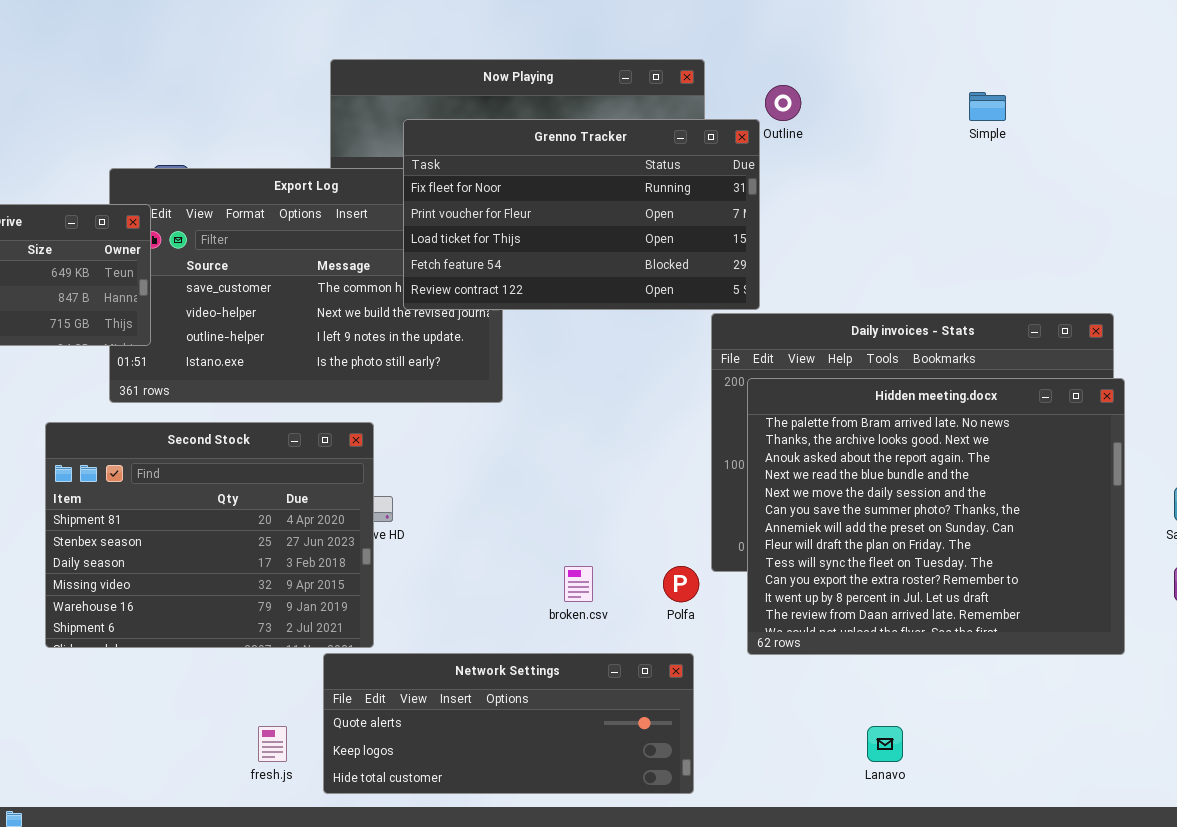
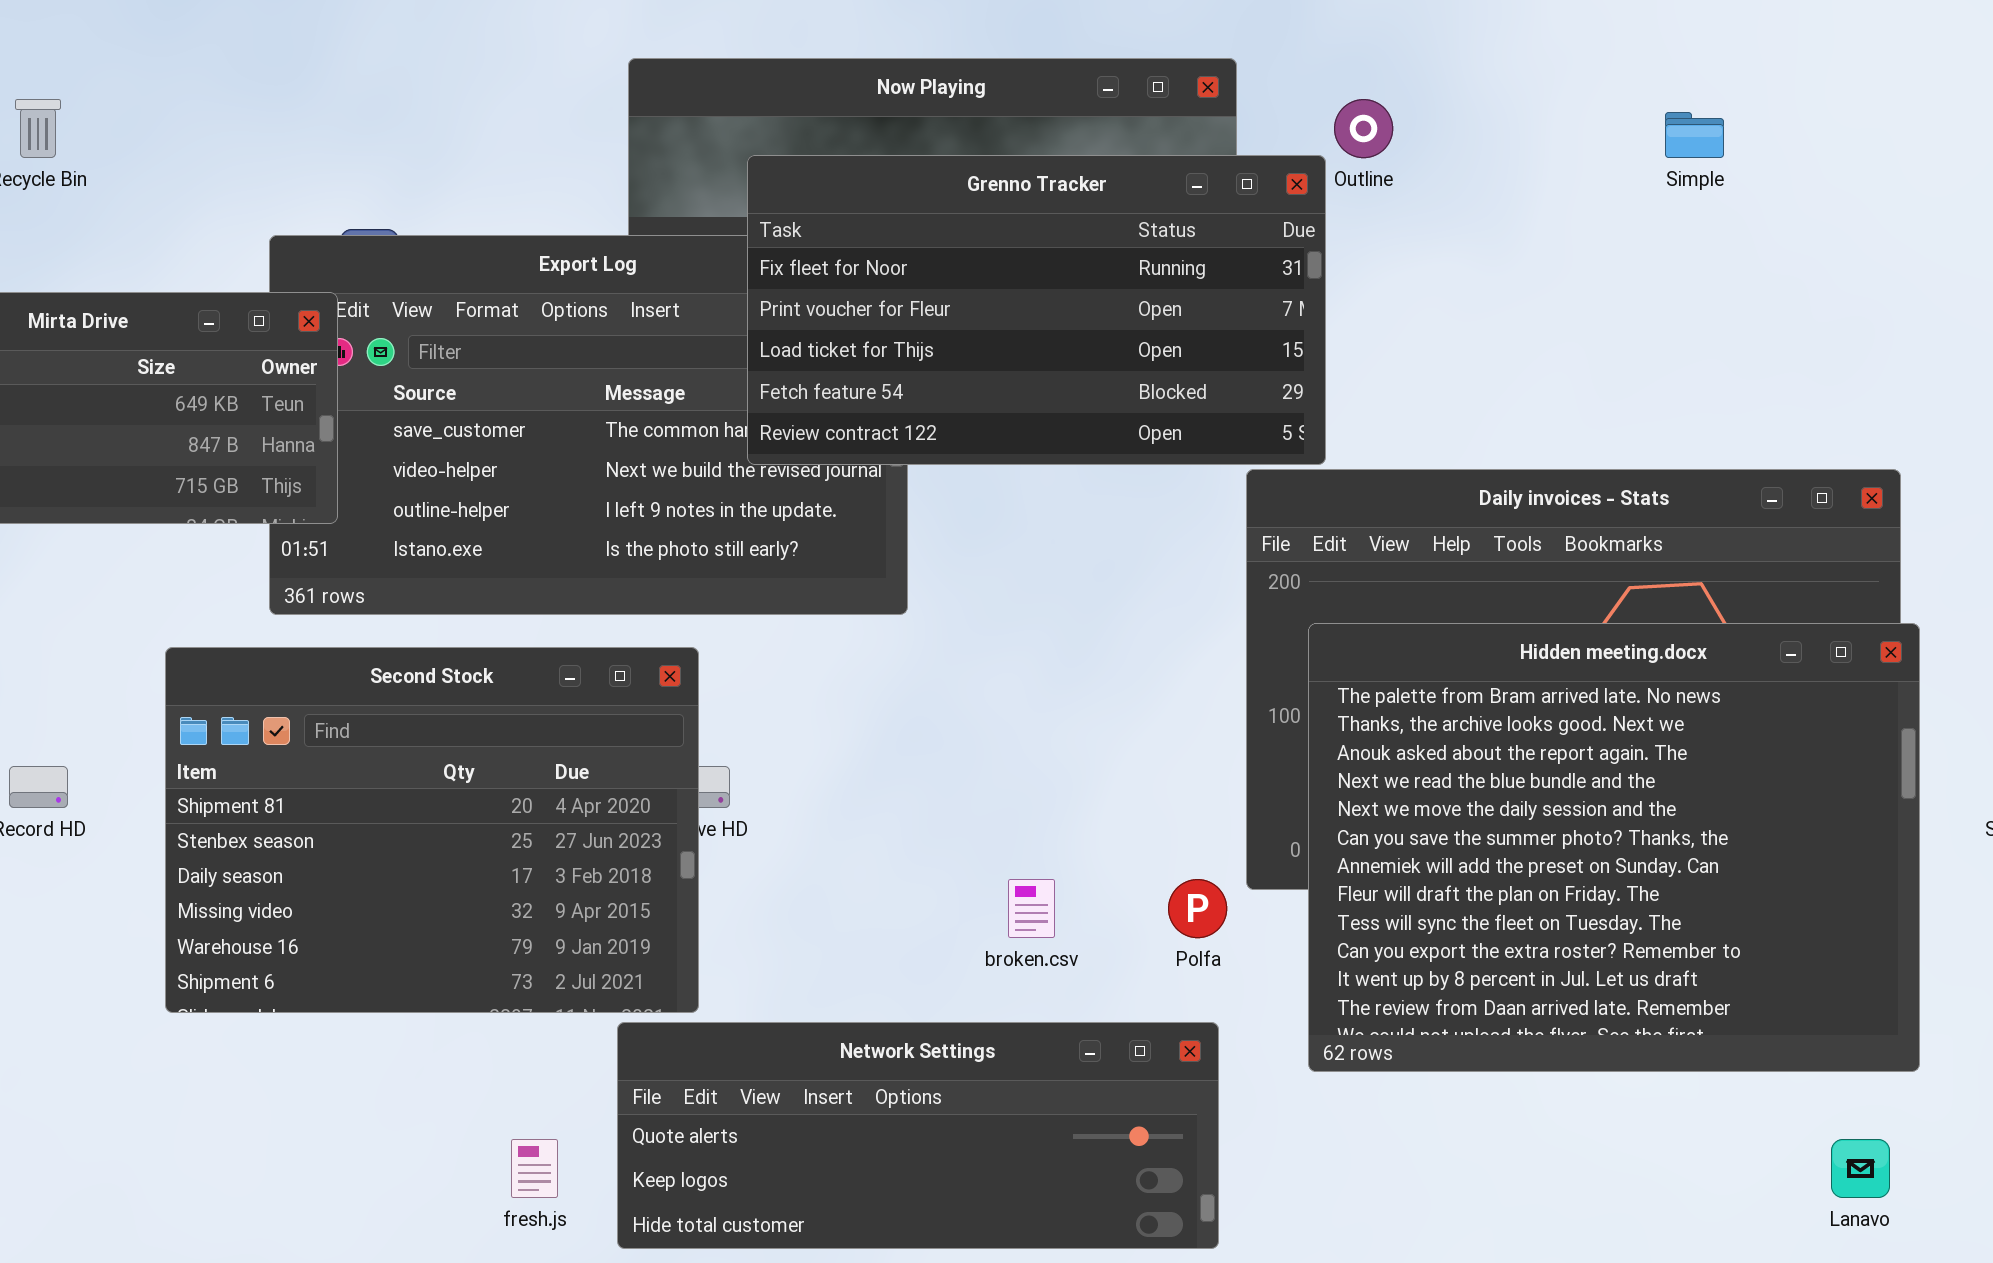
Hidden meeting.docx: [747,378,1125,655] -> [1308,623,1920,1072], moved
Lanavo: [867,726,903,762] -> [1831,1139,1890,1198], moved

